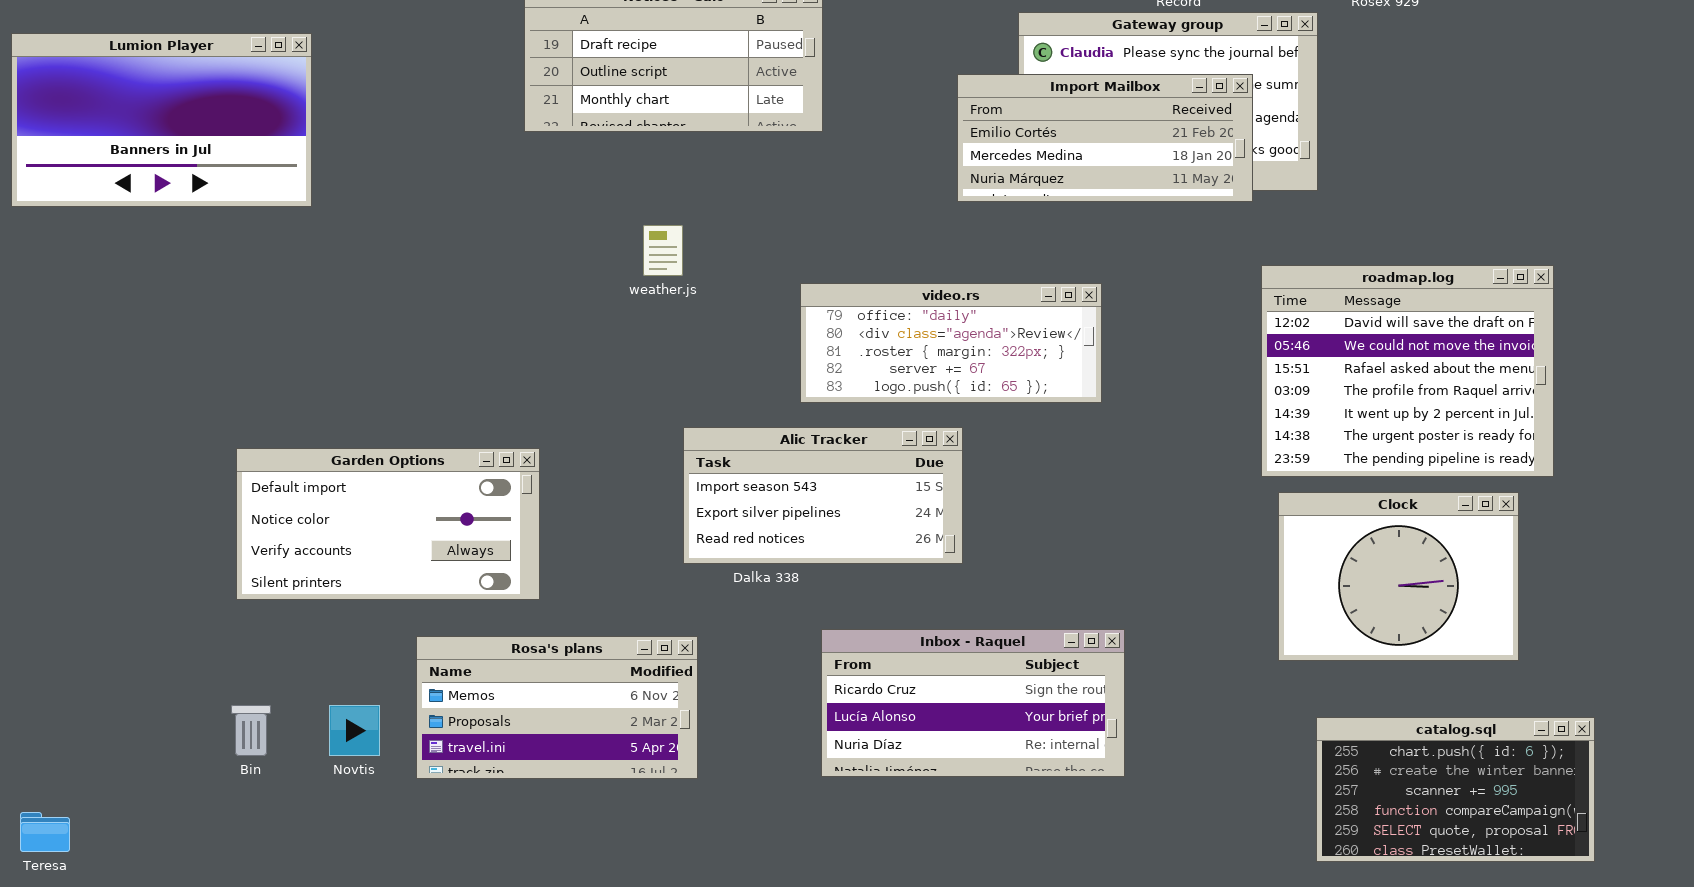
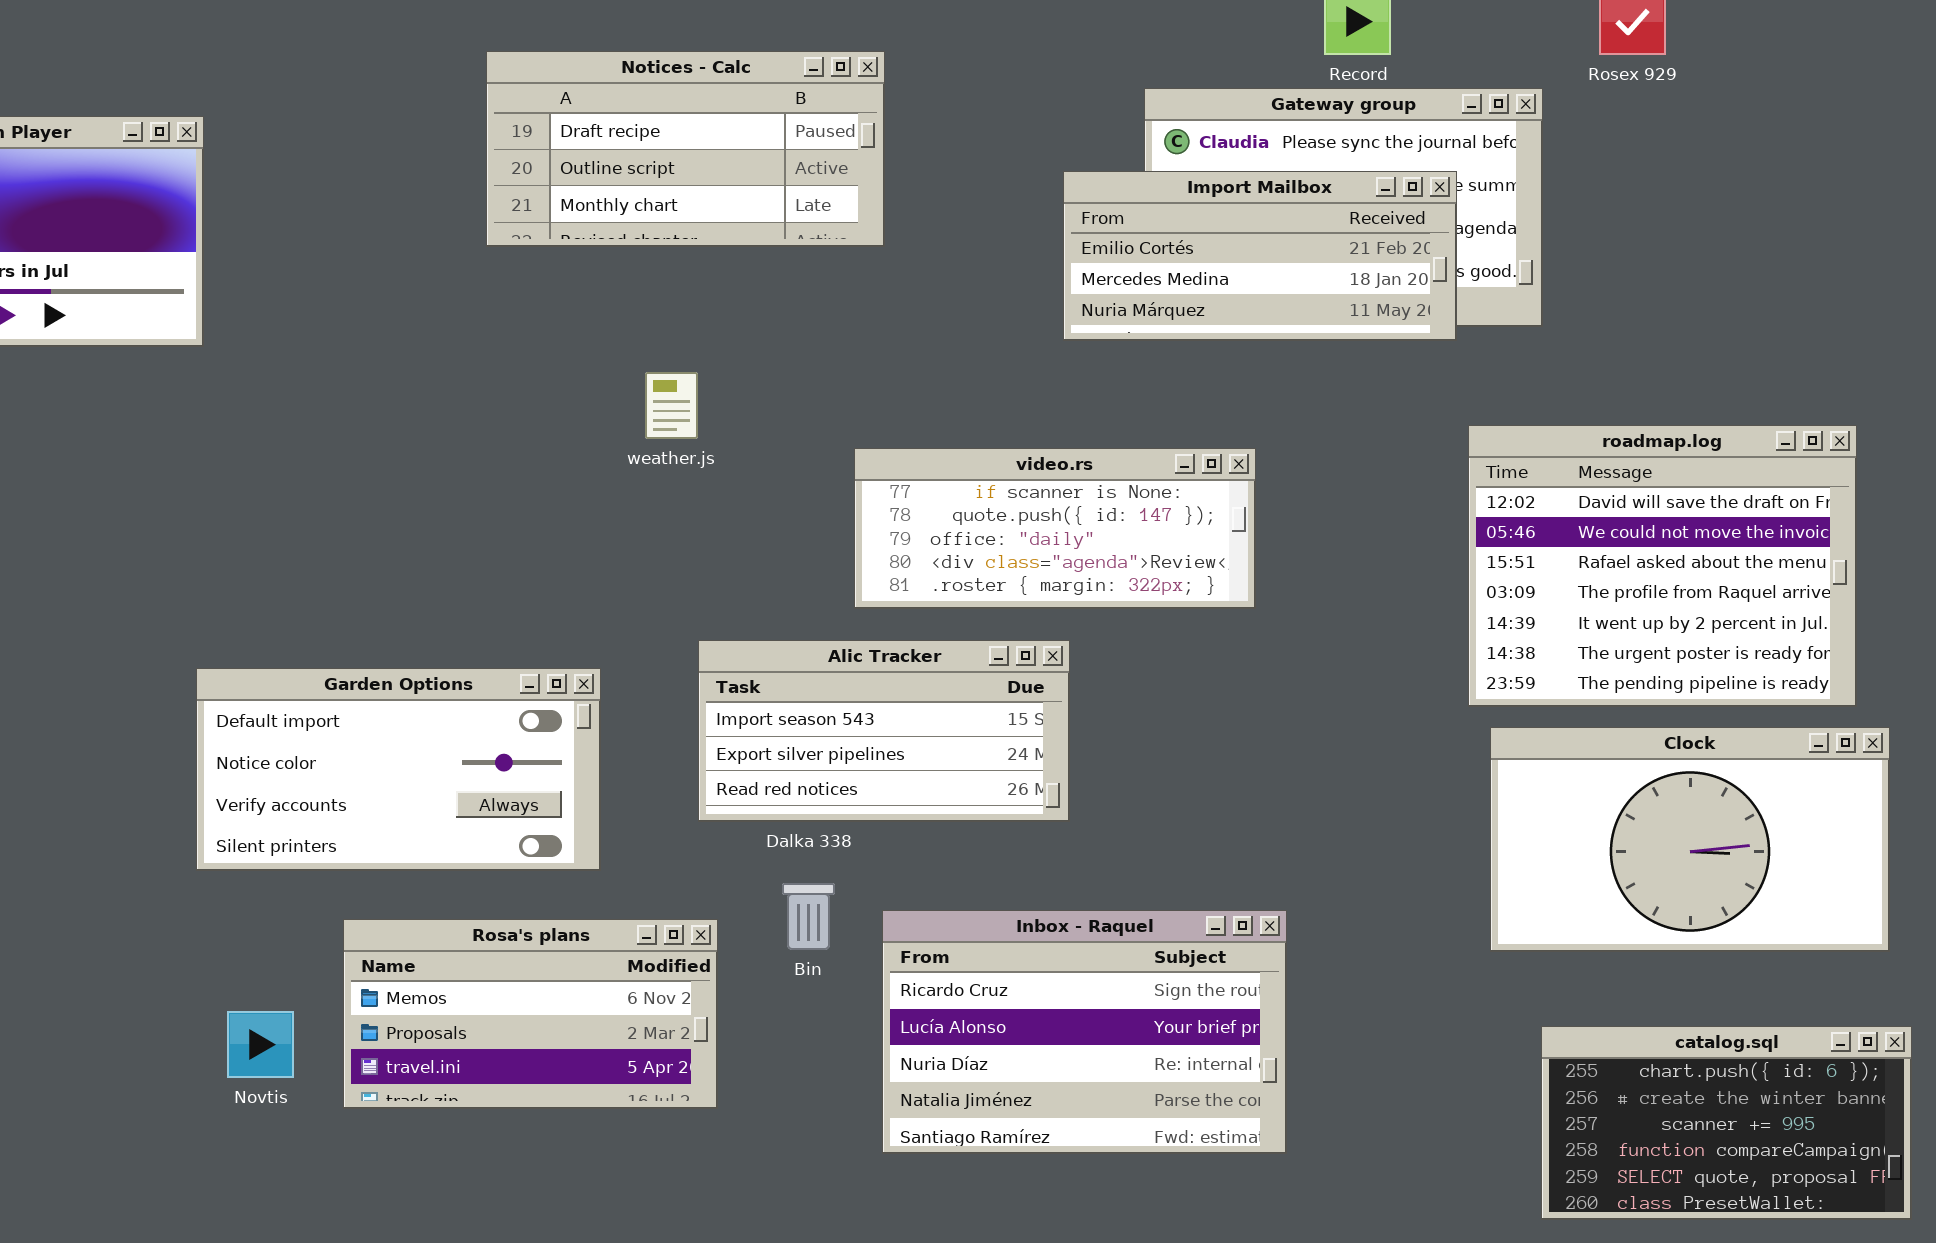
video.rs: [800,283,1102,403] -> [854,448,1256,609], scrolled up 2 rows
Garden Options: [236,448,540,600] -> [196,668,601,871], moved
Clock: [1278,492,1519,661] -> [1490,727,1890,952], resized
Inbox - Raquel: [821,629,1125,777] -> [882,910,1287,1154], resized
Bin: [231,705,271,756] -> [782,883,835,950], moved

